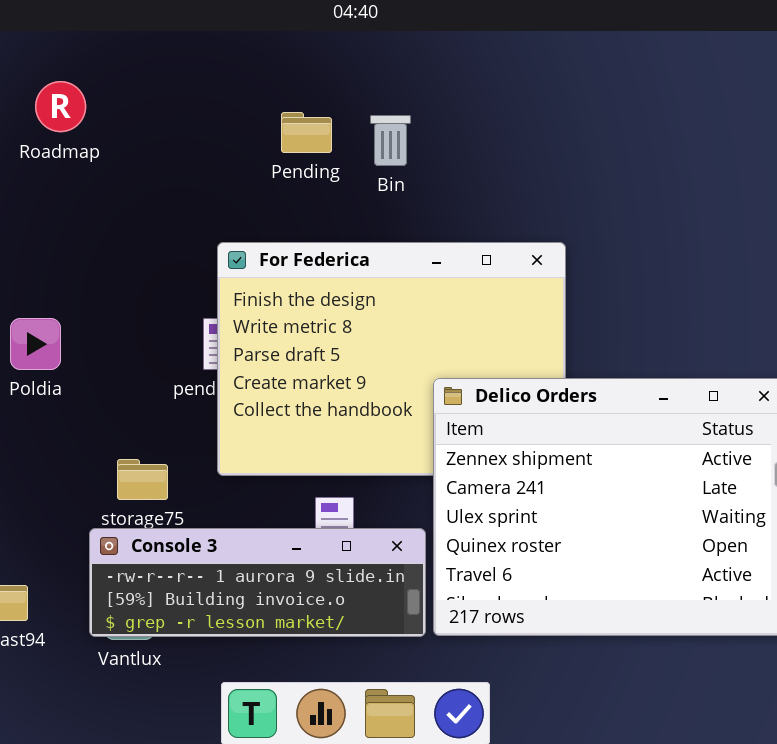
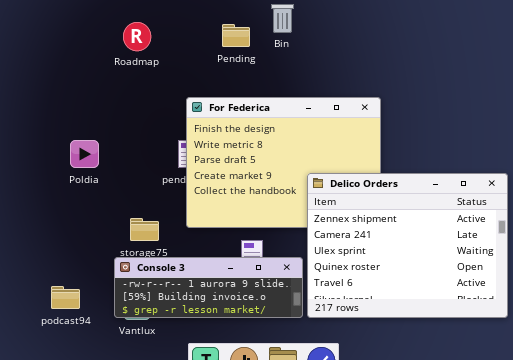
Roadmap: [35,81,86,132] -> [123,22,151,51], moved
Bin: [370,115,411,166] -> [271,4,294,33], moved

